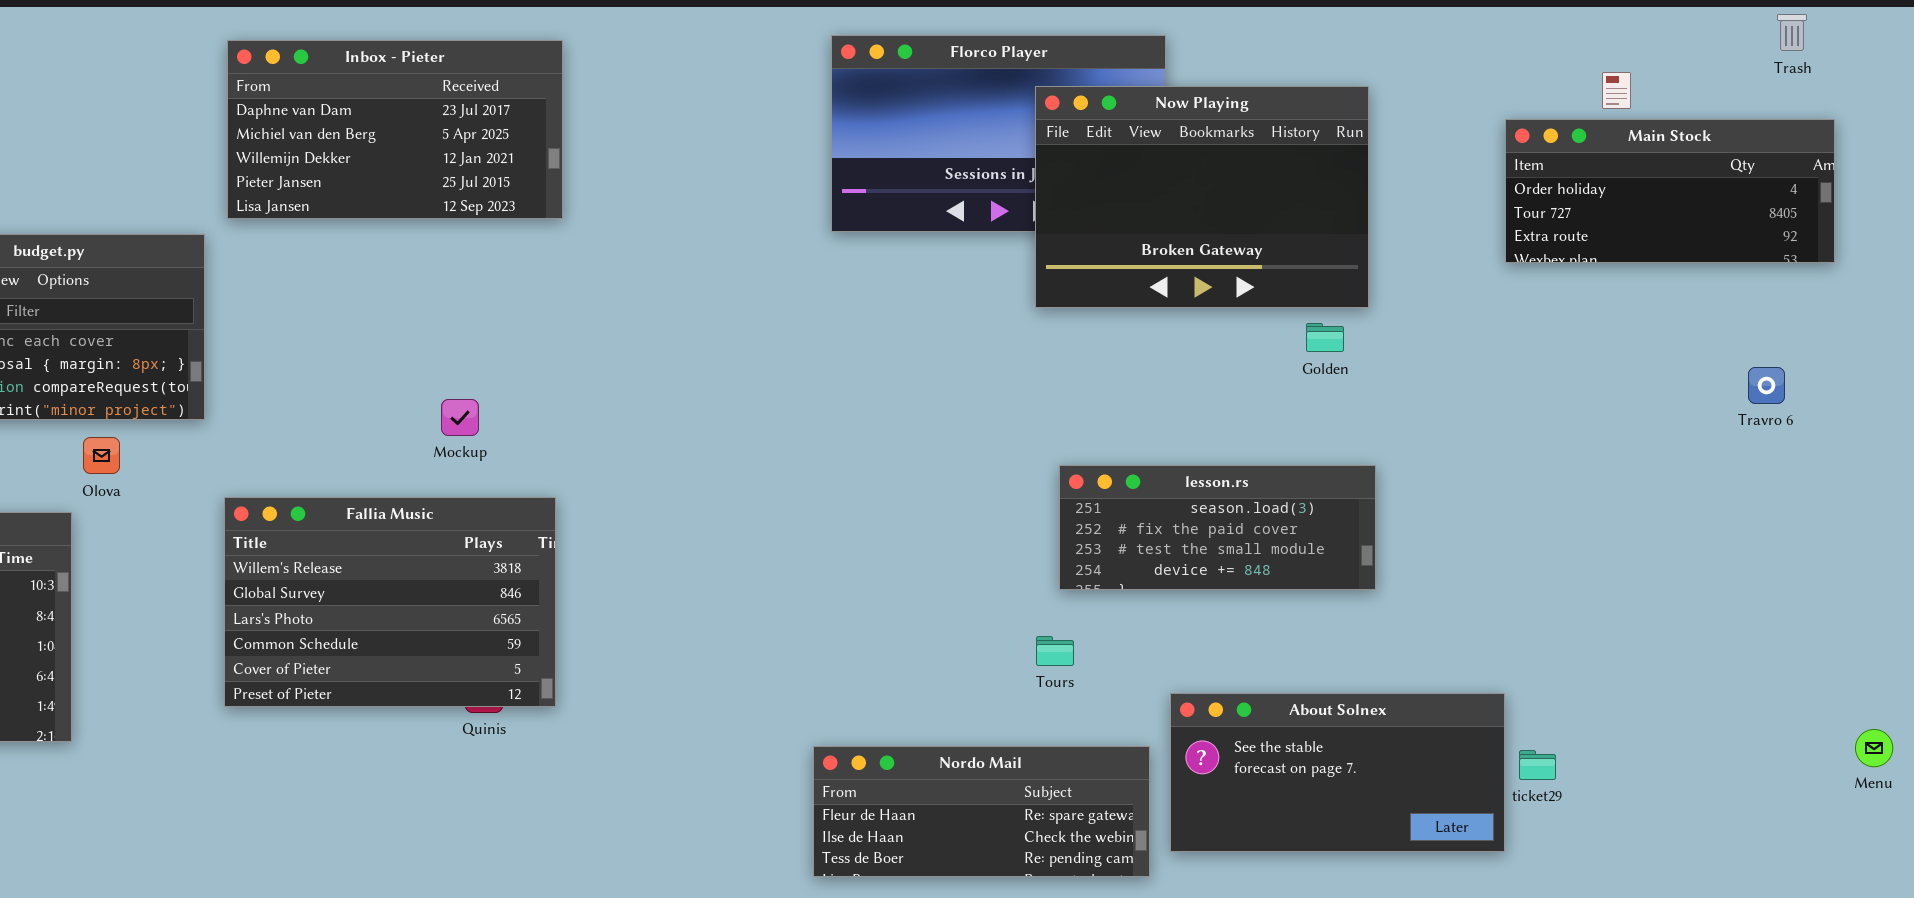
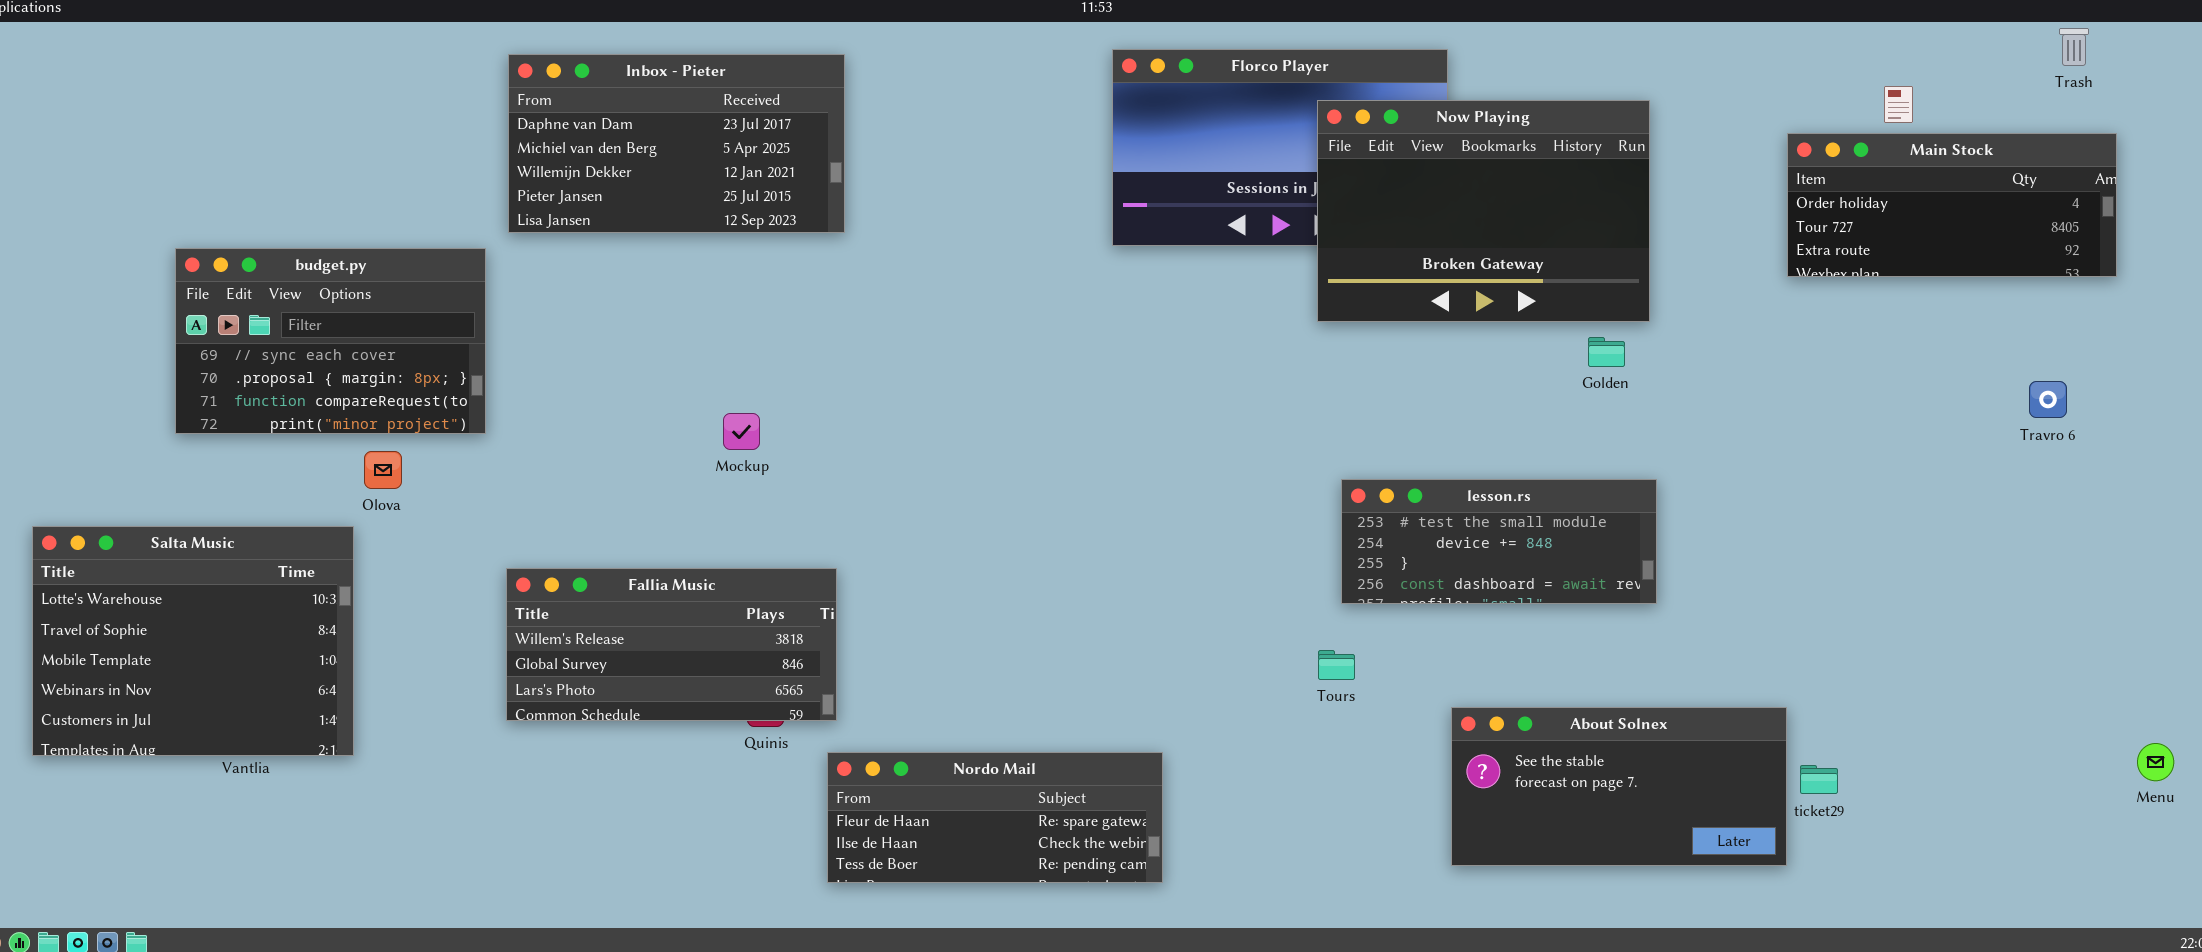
lesson.rs: [1059,465,1376,590] -> [1341,479,1657,604], scrolled down 2 rows
Fallia Music: [224,497,556,707] -> [506,568,837,721], resized
Nordo Mail: [813,746,1150,877] -> [827,752,1163,883], moved

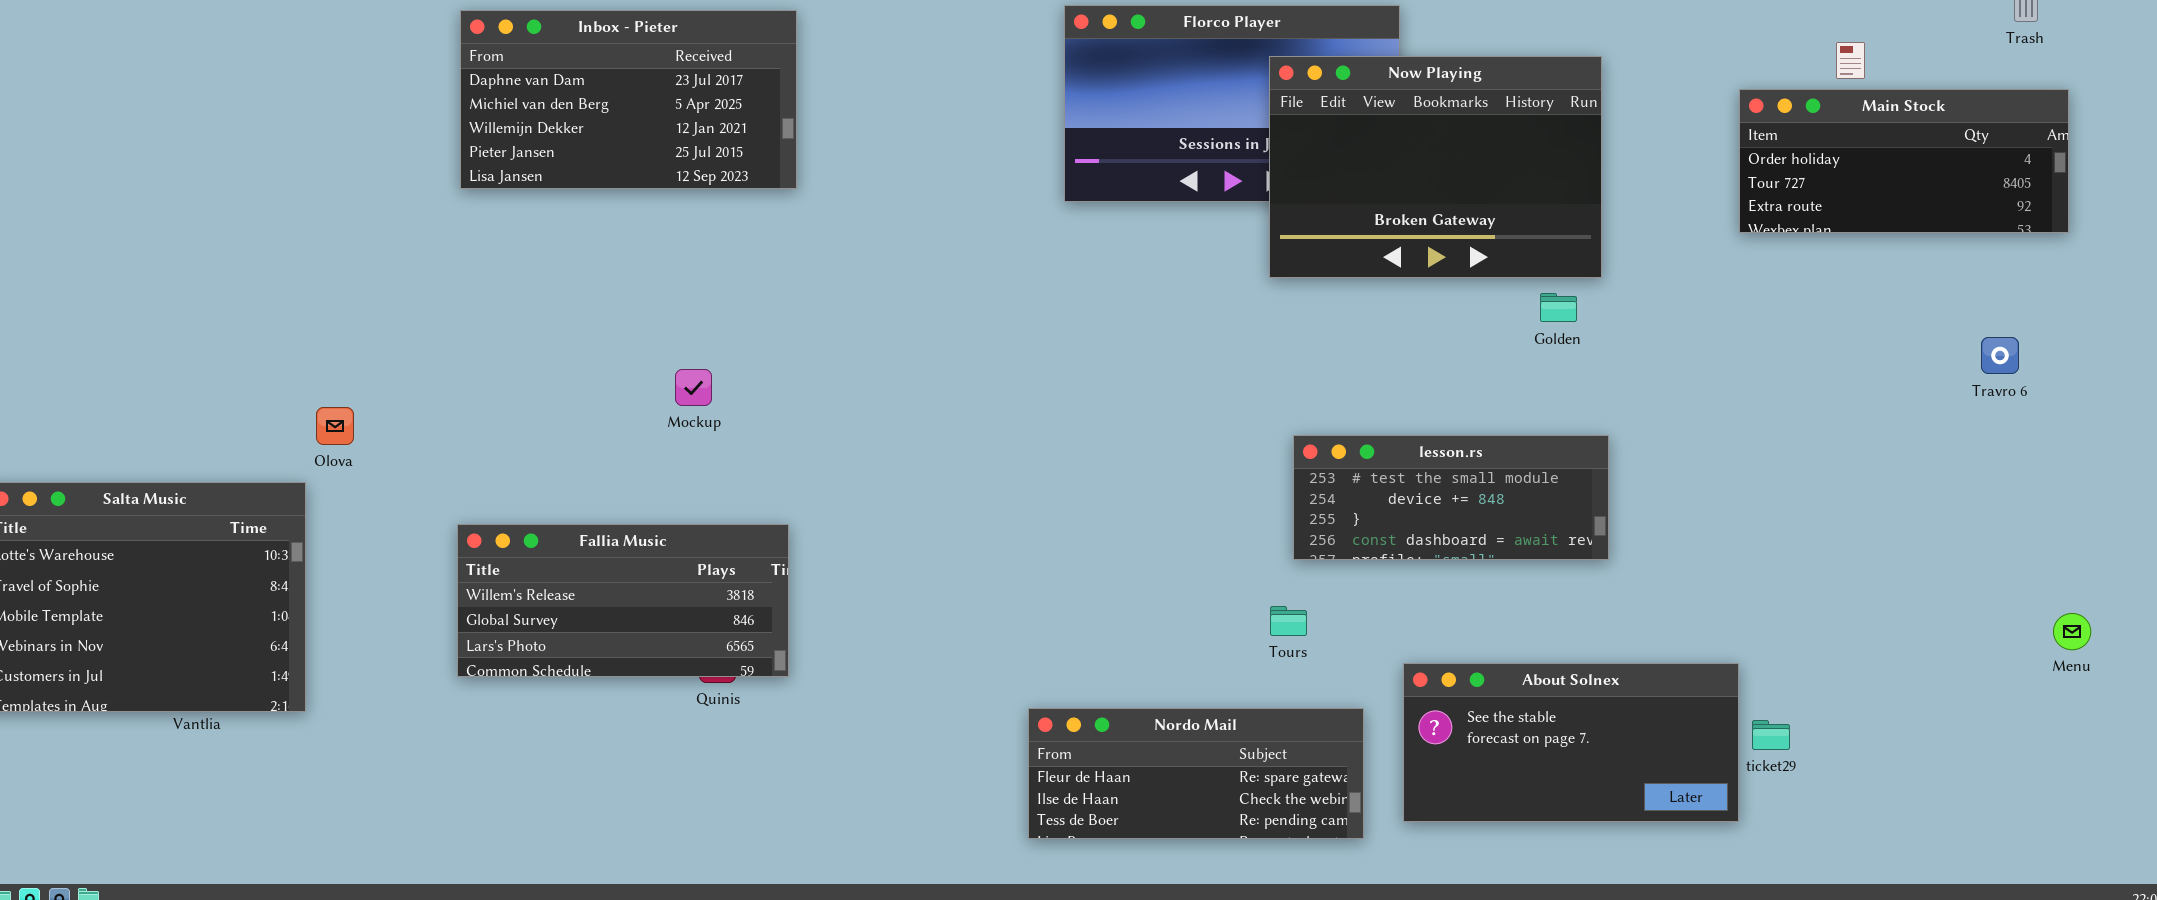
budget.py: [175,248,486,434] -> none, closed
Menu: [2137,743,2174,781] -> [2053,613,2091,650], moved
Nordo Mail: [827,752,1163,883] -> [1028,708,1364,839], moved

